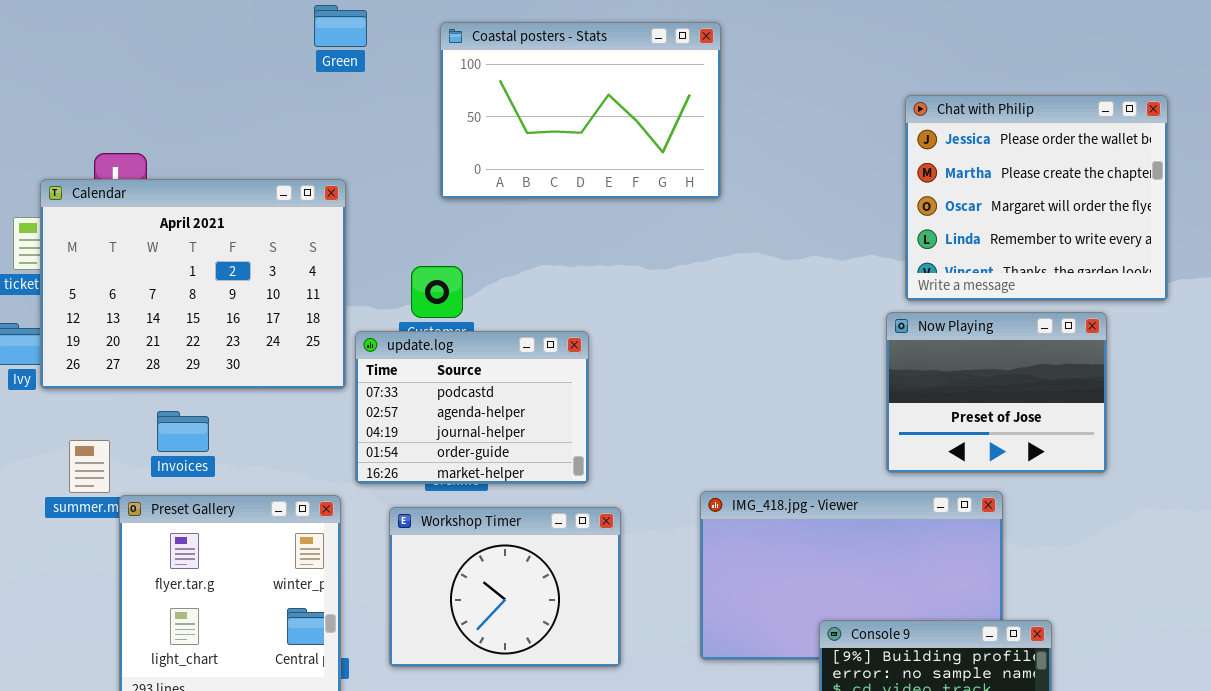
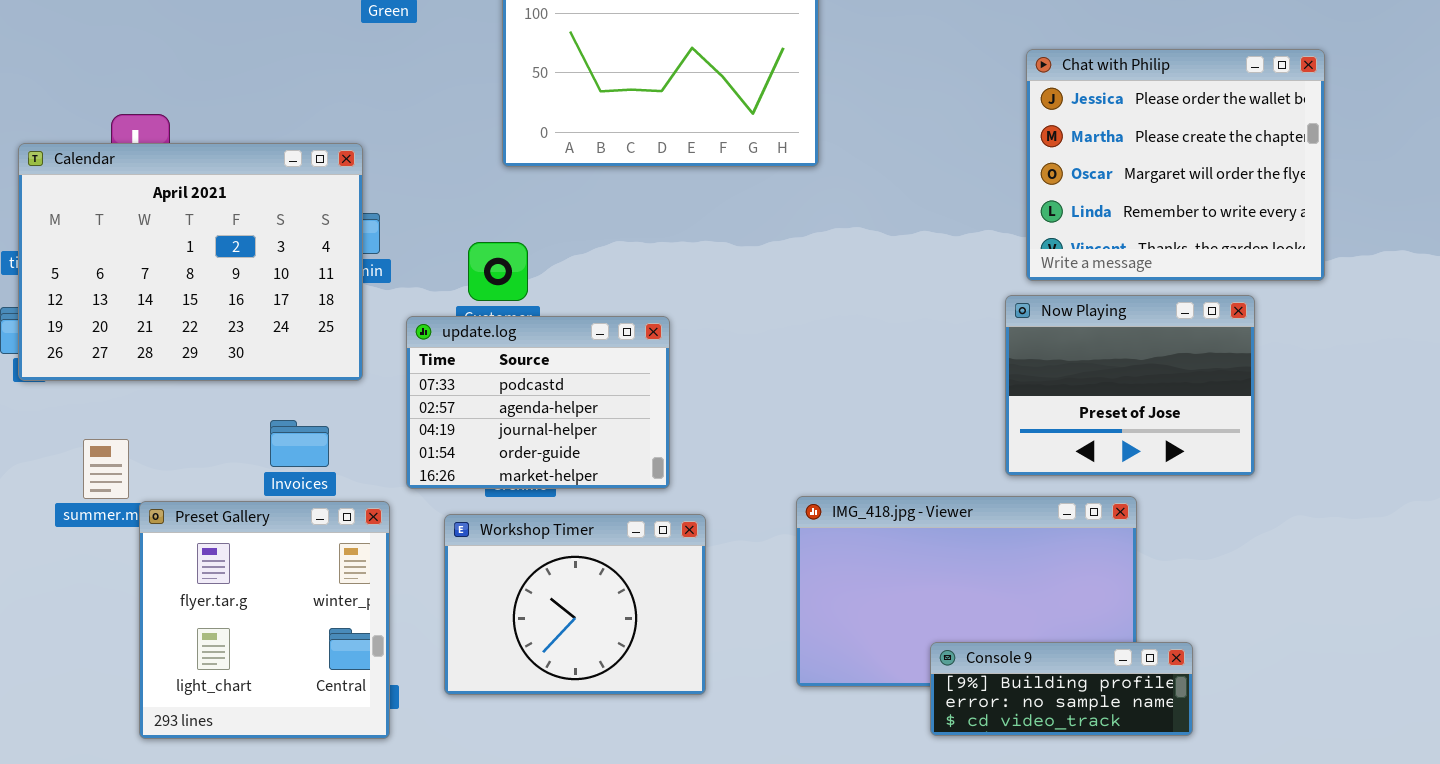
Calendar: [40,179,346,389] -> [18,143,363,381], moved
Invoices: [157,411,209,452] -> [270,420,329,467], moved

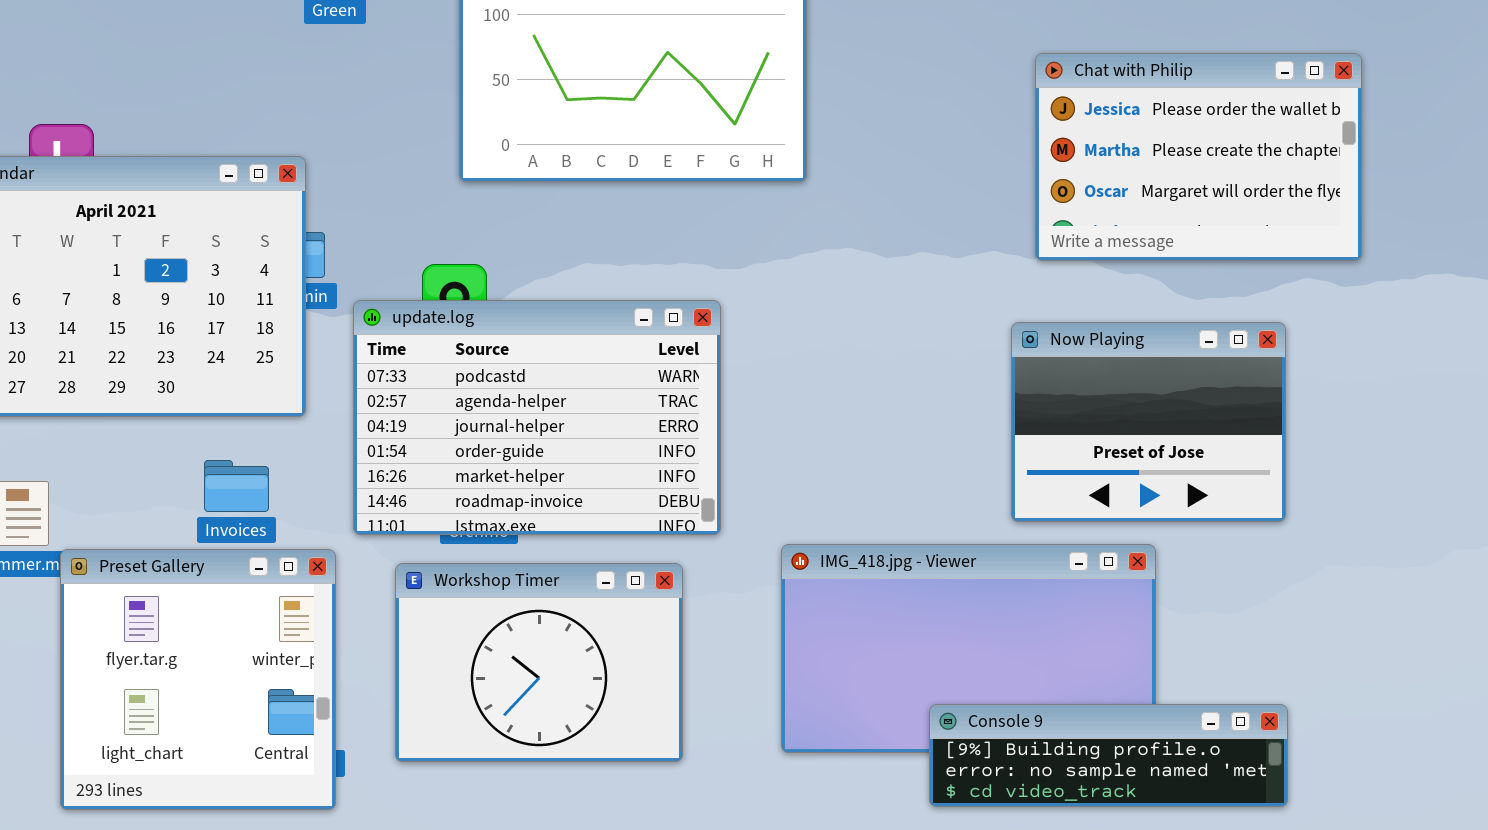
Chat with Philip: [1026,49,1325,281] -> [1035,53,1362,261], resized
update.log: [406,316,670,489] -> [353,300,721,535], resized
Console 9: [930,642,1193,736] -> [929,704,1288,807], resized

